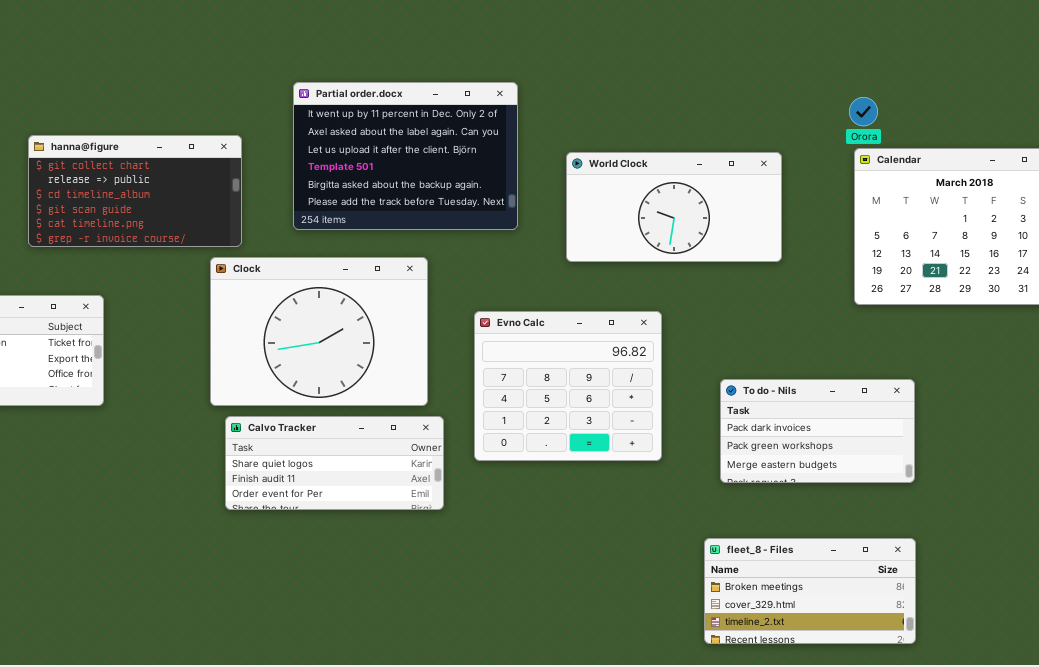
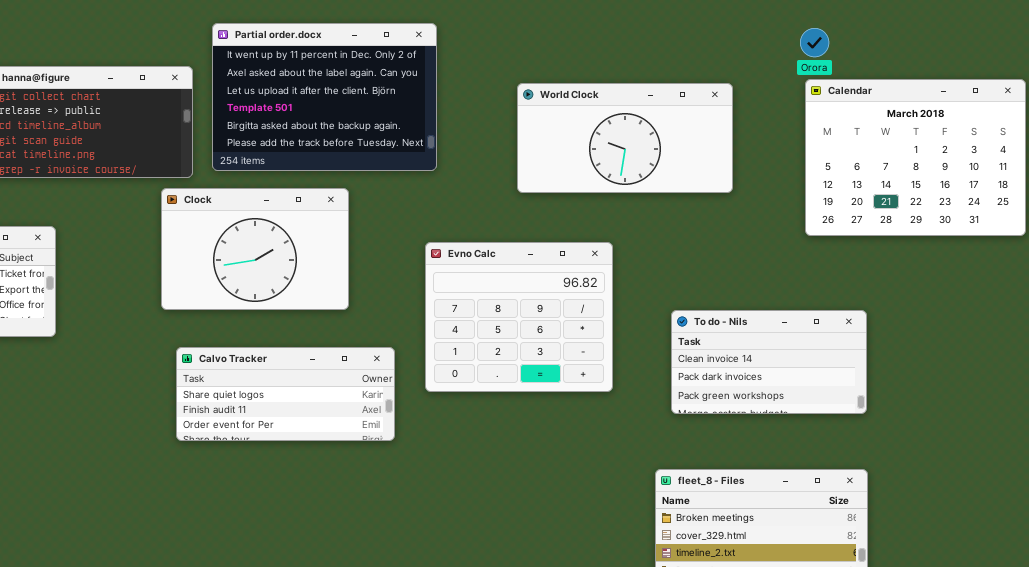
Partial order.docx: [293,82,518,230] -> [212,23,437,171], moved
Clock: [210,257,428,406] -> [161,188,349,310], resized
To do - Nils: [720,379,915,483] -> [671,310,867,414], scrolled up 1 row

